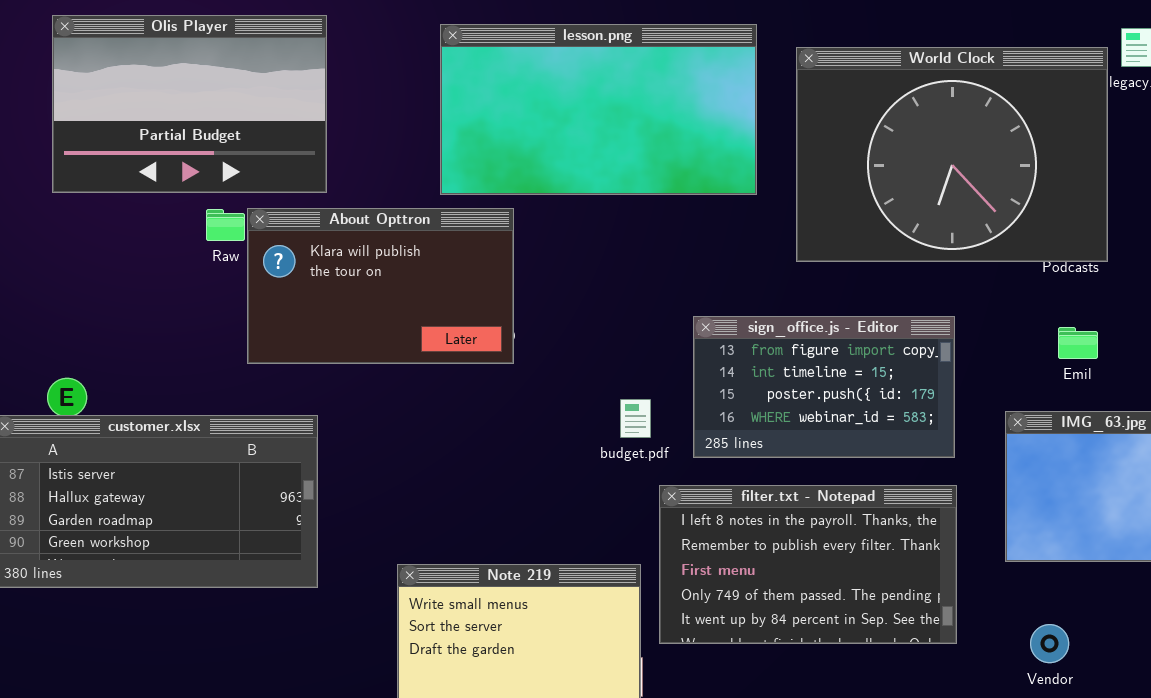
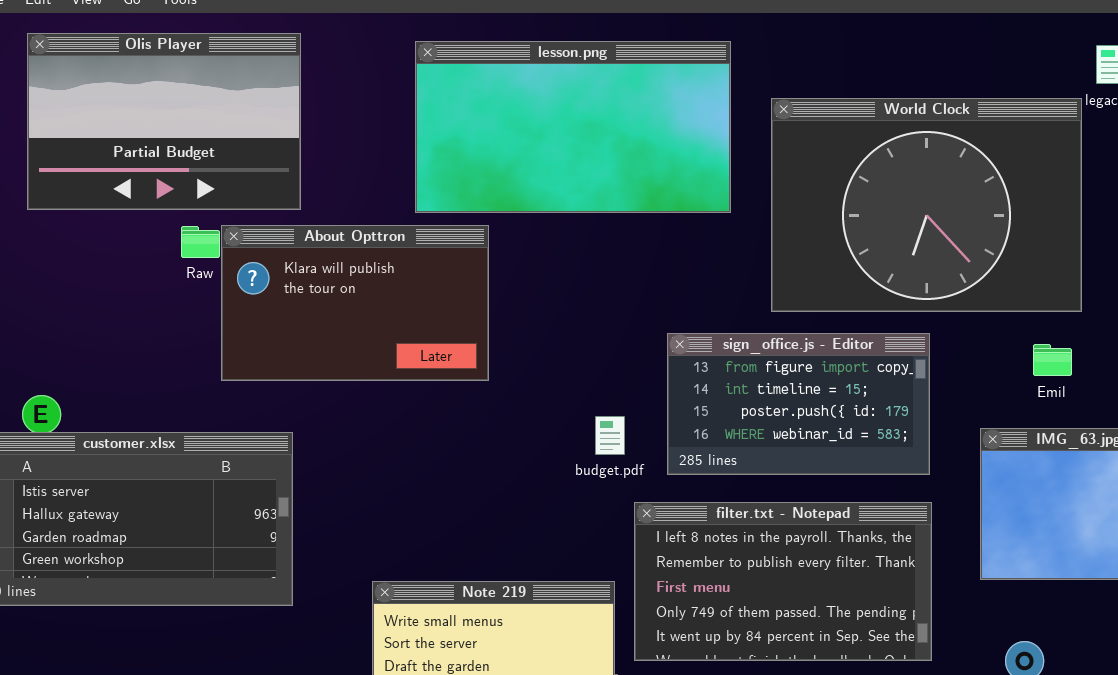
World Clock: [796,47,1108,262] -> [771,98,1082,312], moved

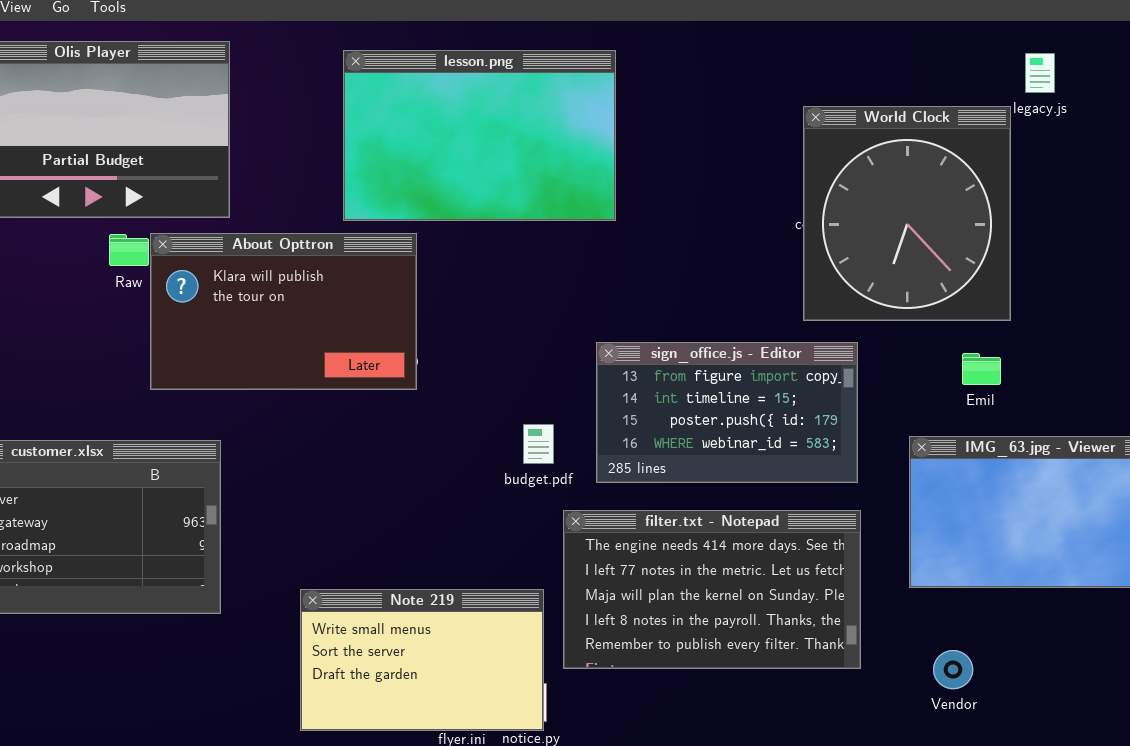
lesson.png: [415,41,731,213] -> [343,50,616,221], resized
World Clock: [771,98,1082,312] -> [803,106,1011,321], resized
filter.txt - Notepad: [634,502,932,661] -> [563,510,861,669], scrolled up 3 rows

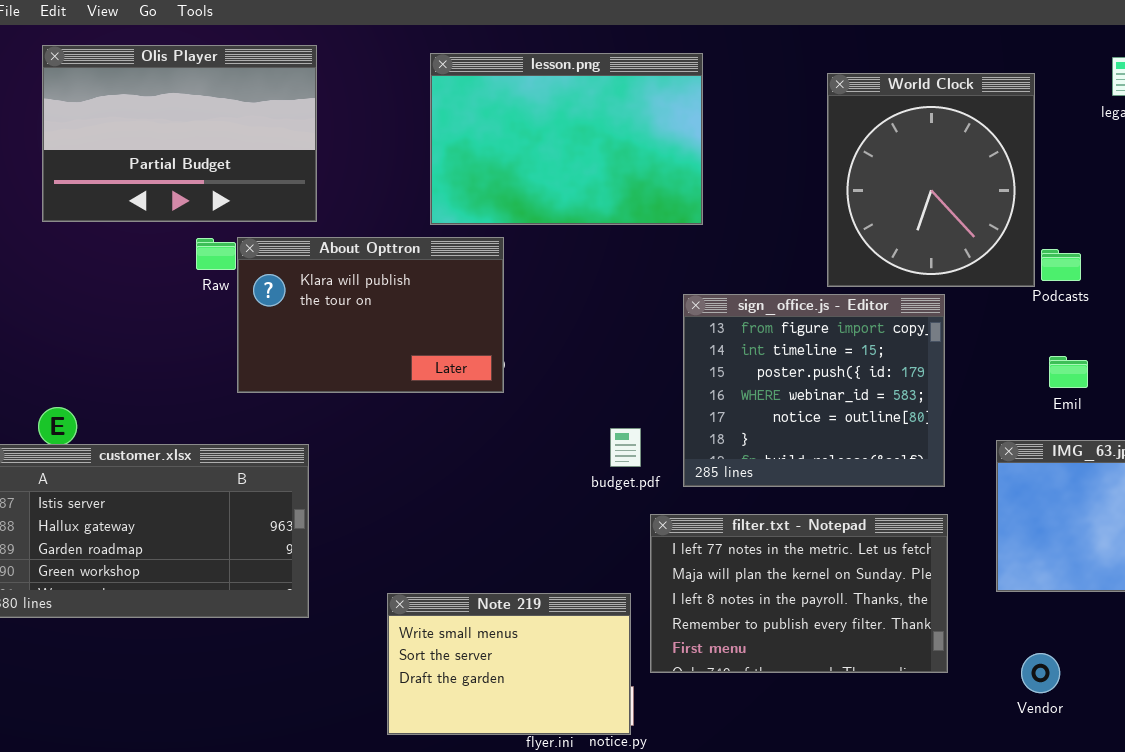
World Clock: [803,106,1011,321] -> [827,73,1035,287], moved
sign_office.js - Editor: [596,342,858,483] -> [683,294,945,487], resized
filter.txt - Notepad: [563,510,861,669] -> [650,514,948,673], scrolled down 1 row

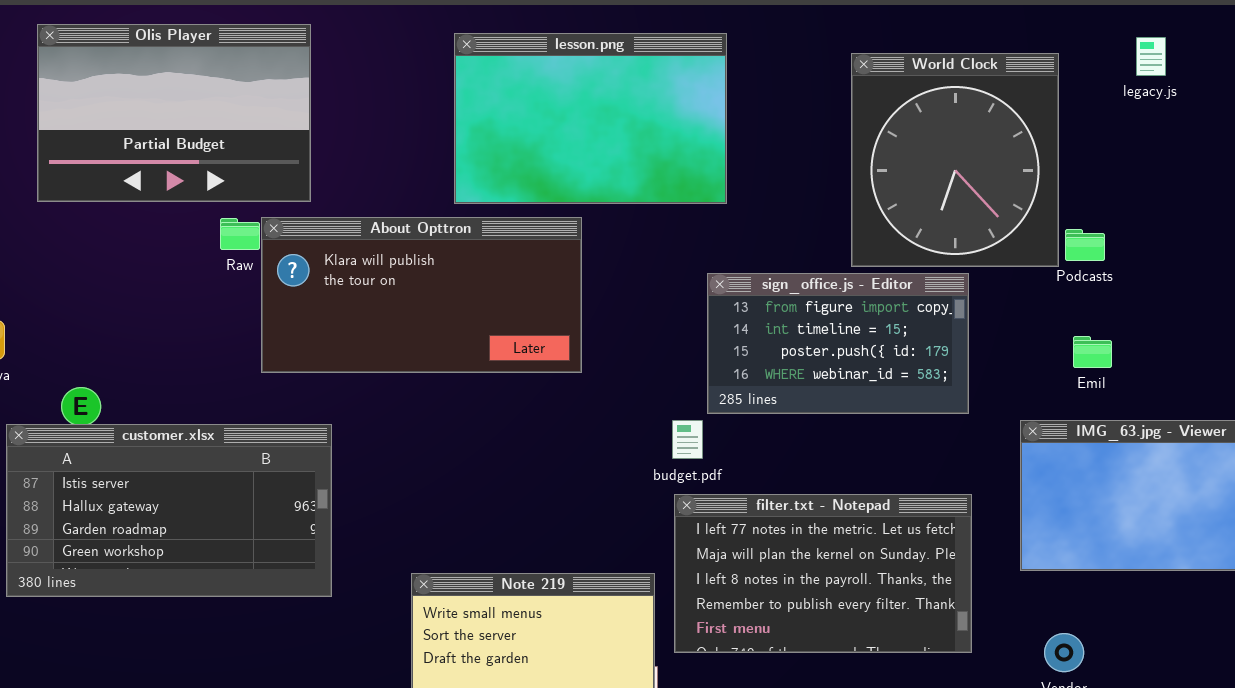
Olis Player: [42,45,317,222] -> [37,24,311,202], moved
About Opttron: [237,237,504,393] -> [261,217,582,373], resized
sign_office.js - Editor: [683,294,945,487] -> [707,273,969,414], resized
budget.pdf: [610,428,641,467] -> [672,420,703,459], moved

